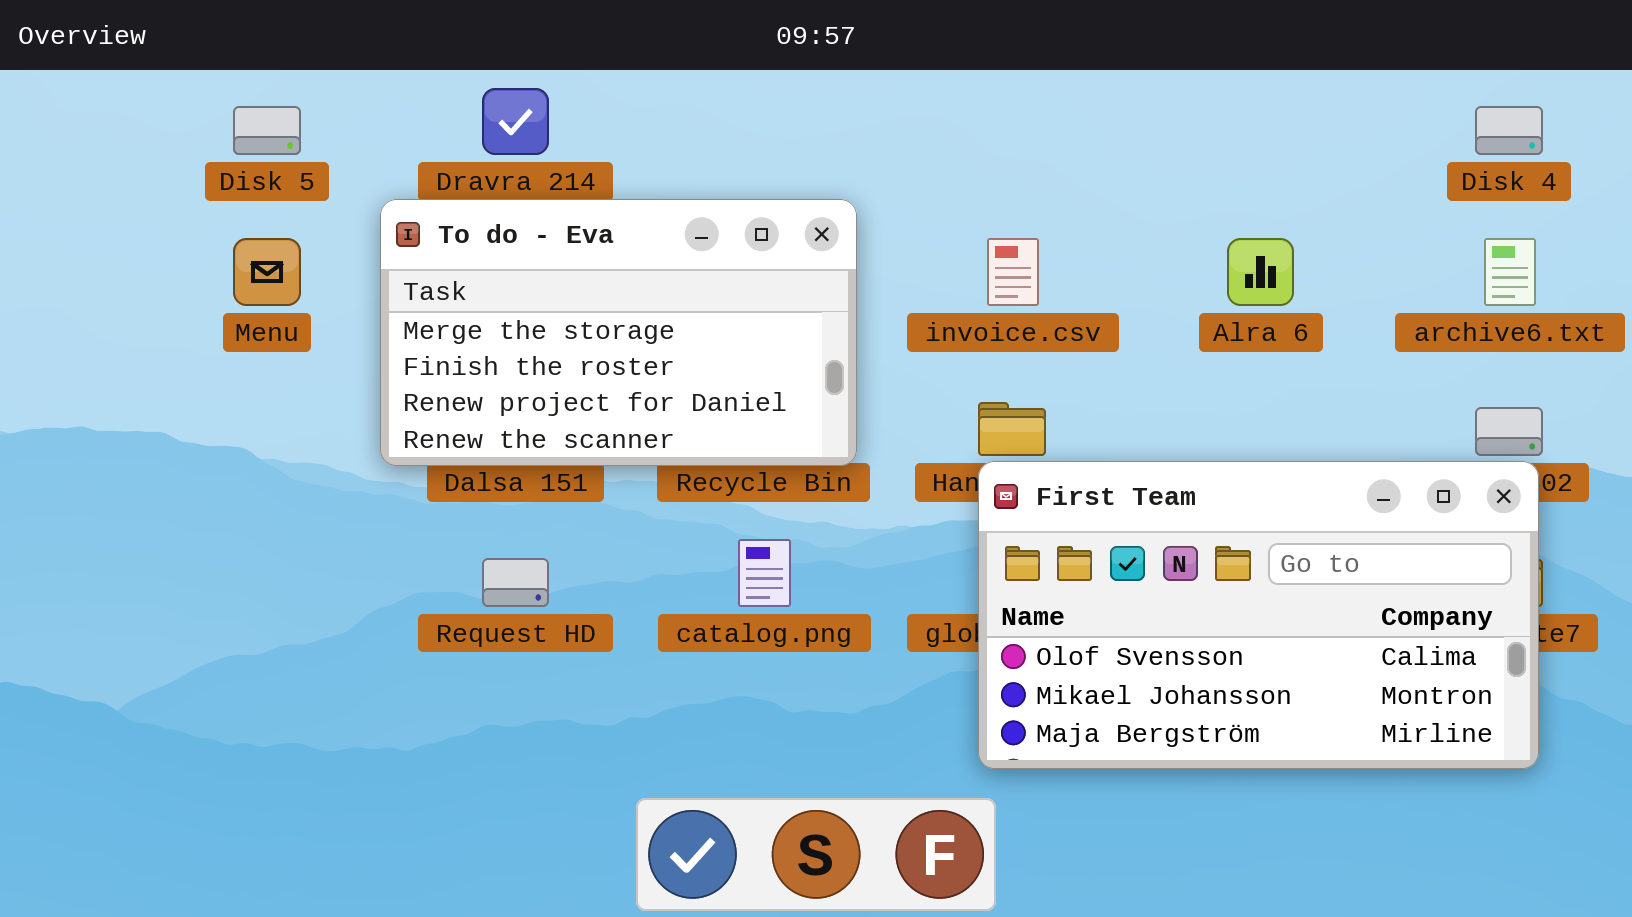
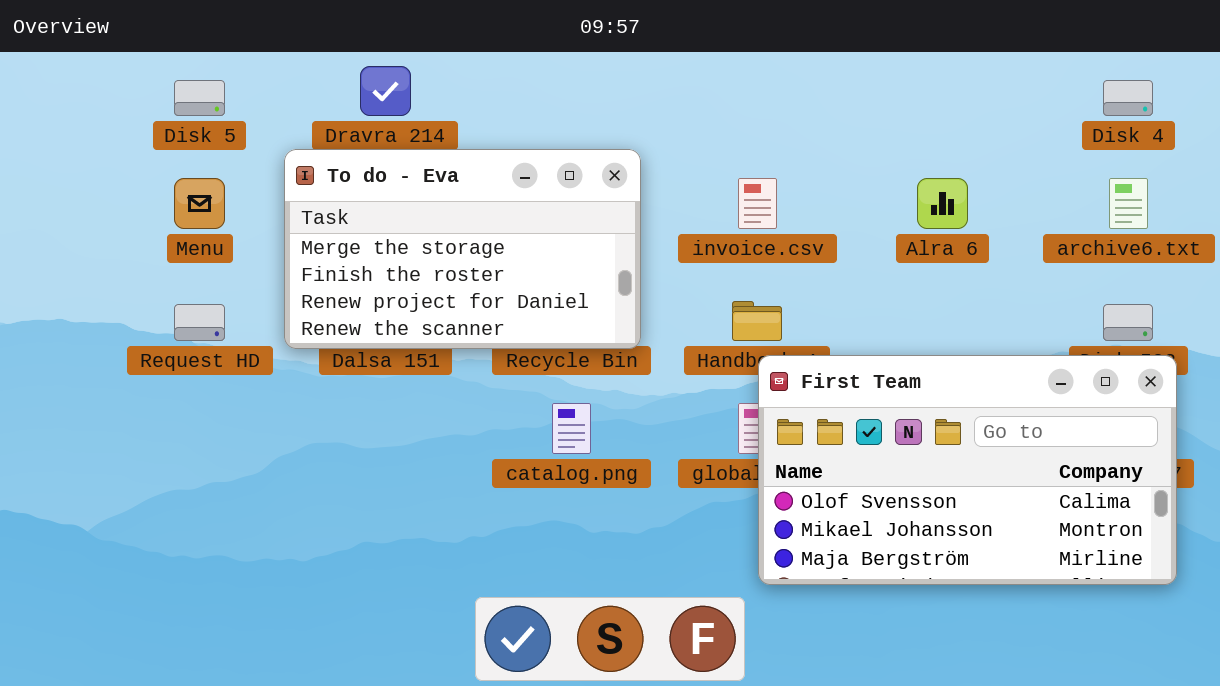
First Team: [978,461,1539,769] -> [758,355,1177,585], moved
Request HD: [482,558,549,607] -> [174,304,225,341], moved

